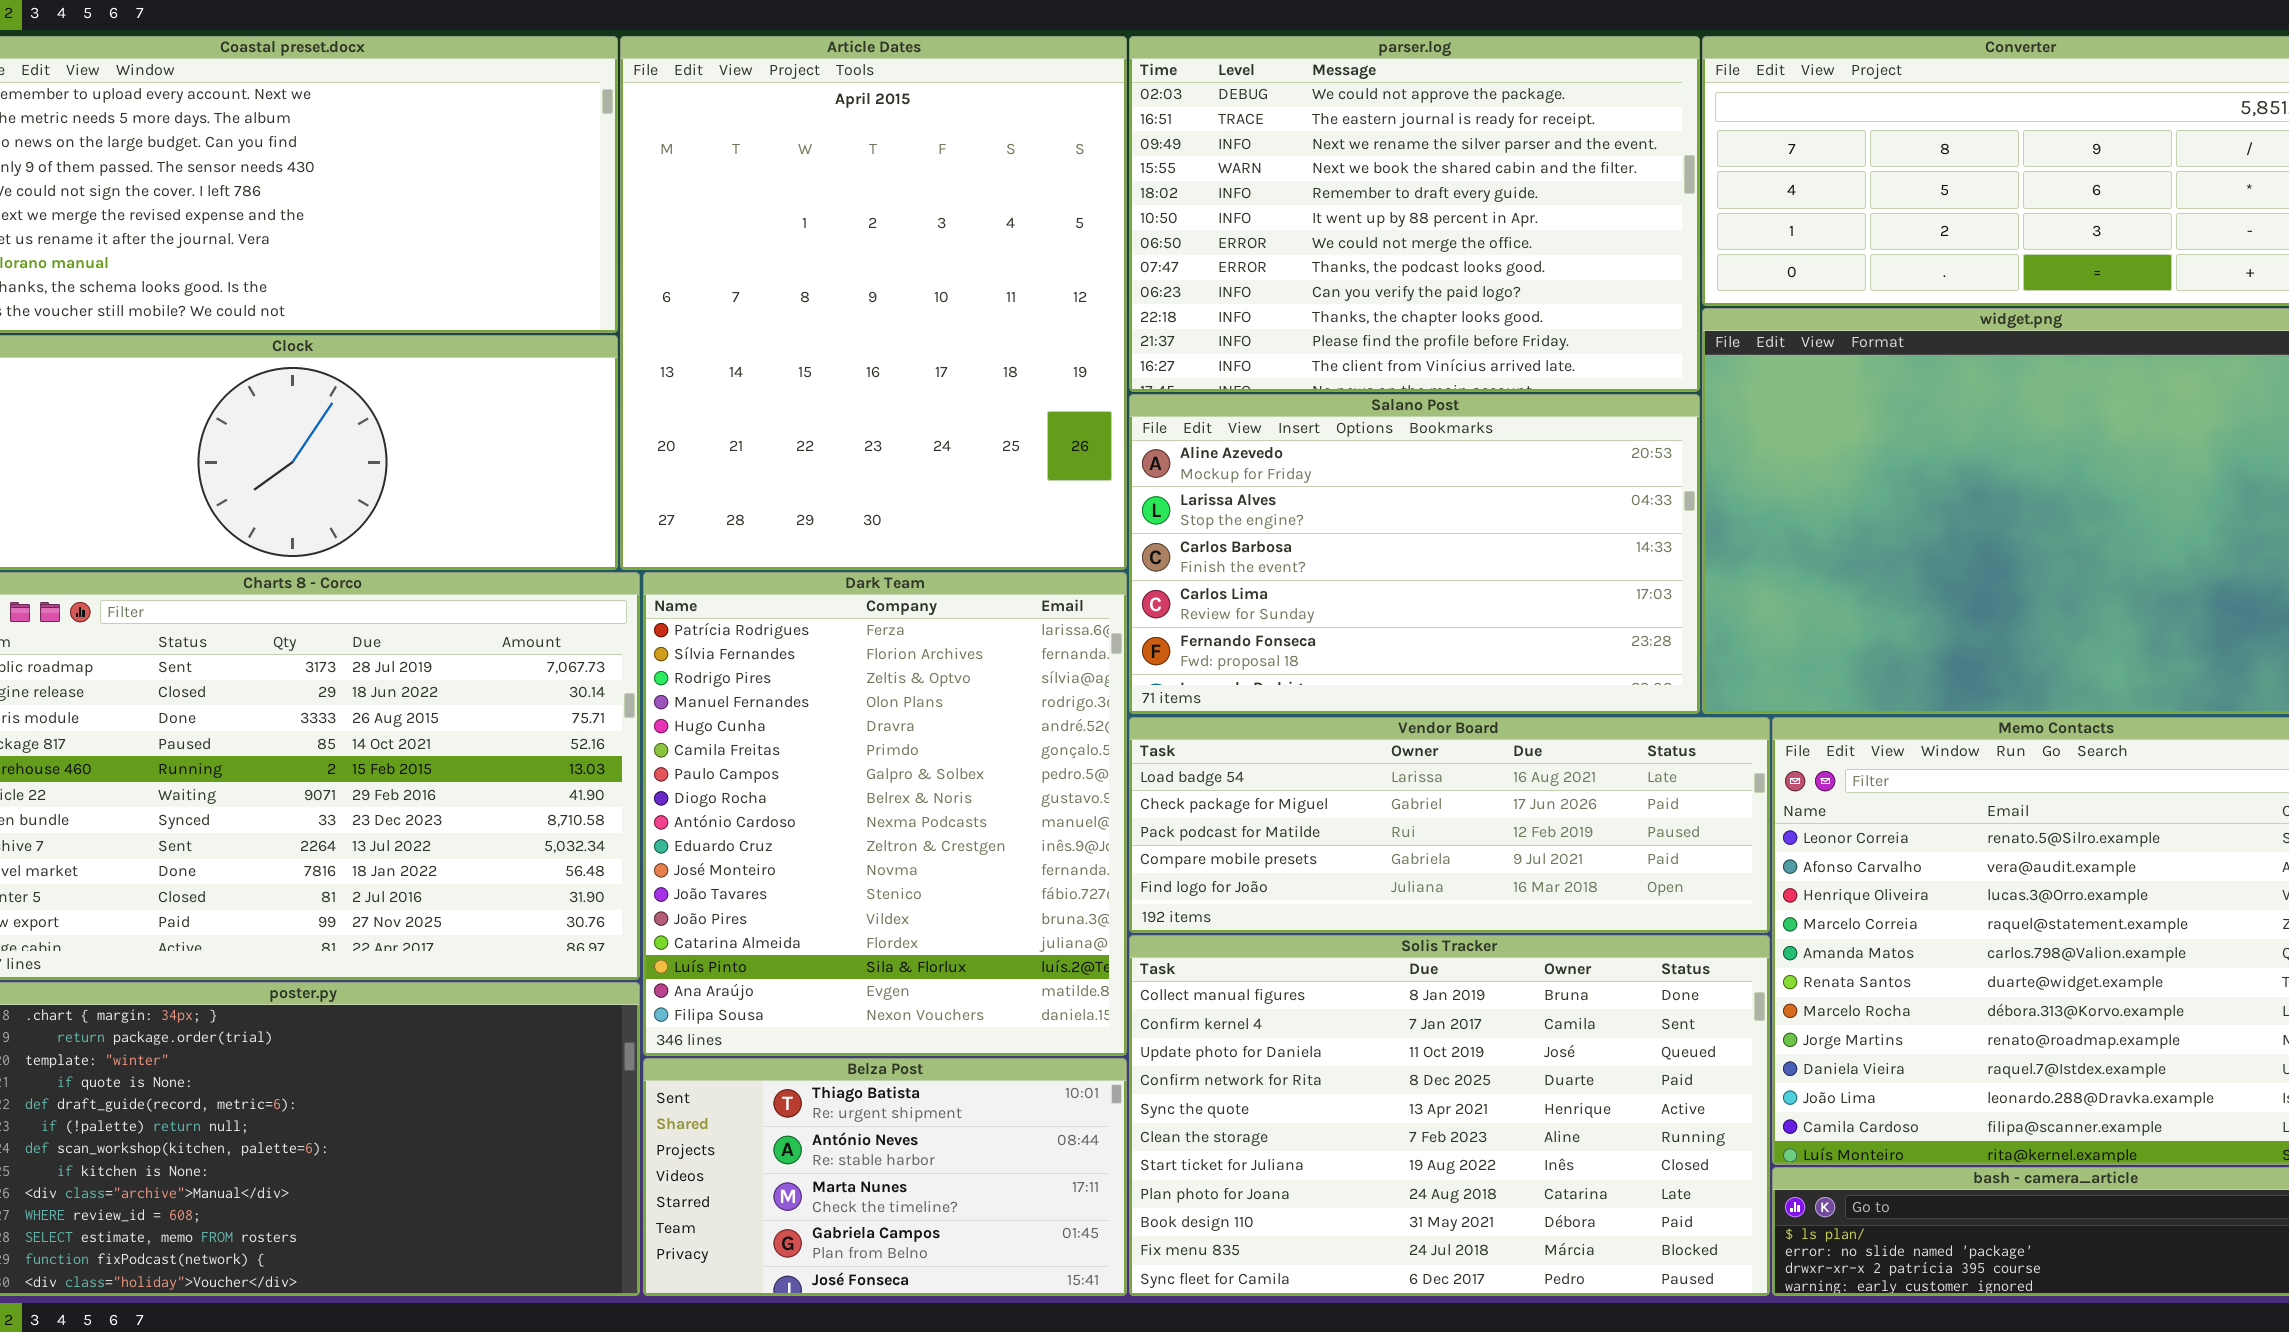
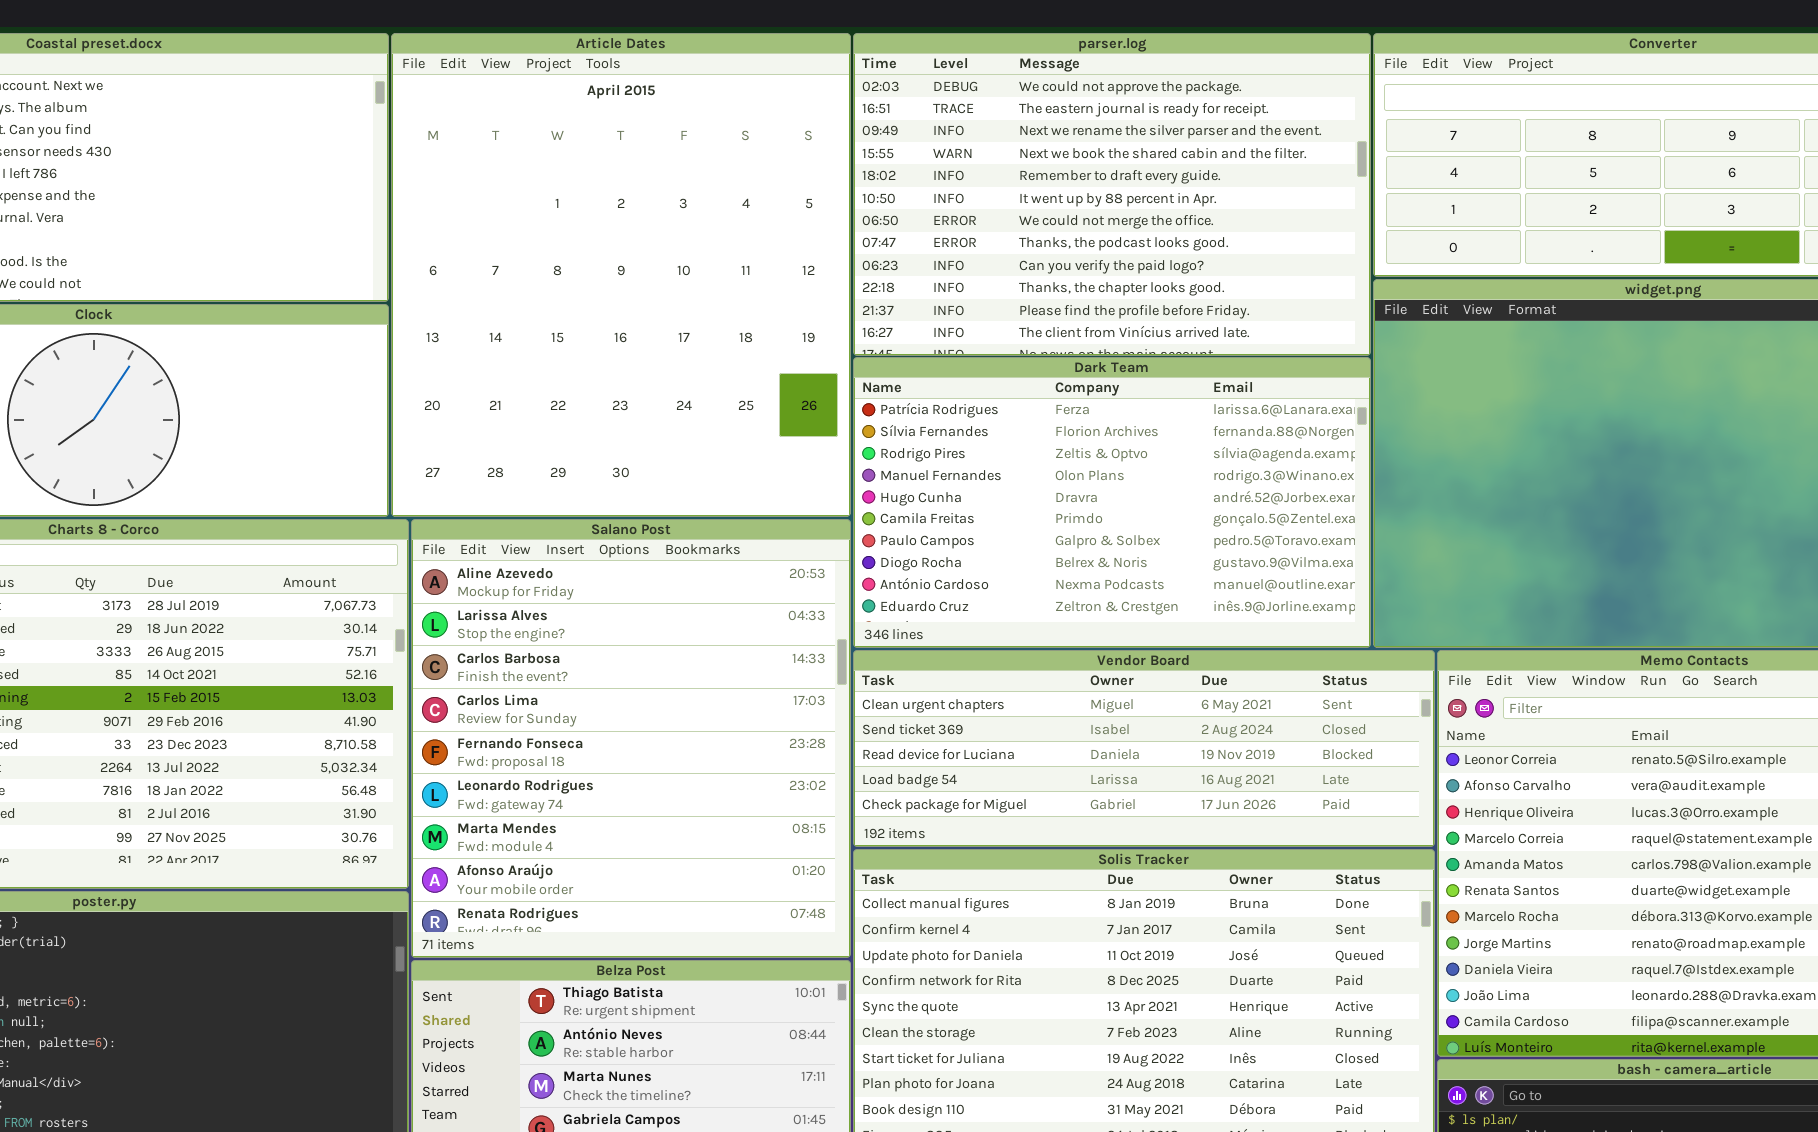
Salano Post: [1129,394,1700,714] -> [411,519,851,958], moved, resized
Dark Team: [643,572,1127,1056] -> [853,357,1371,648], moved, resized
Vendor Board: [1129,717,1770,933] -> [853,650,1435,847], scrolled up 3 rows

